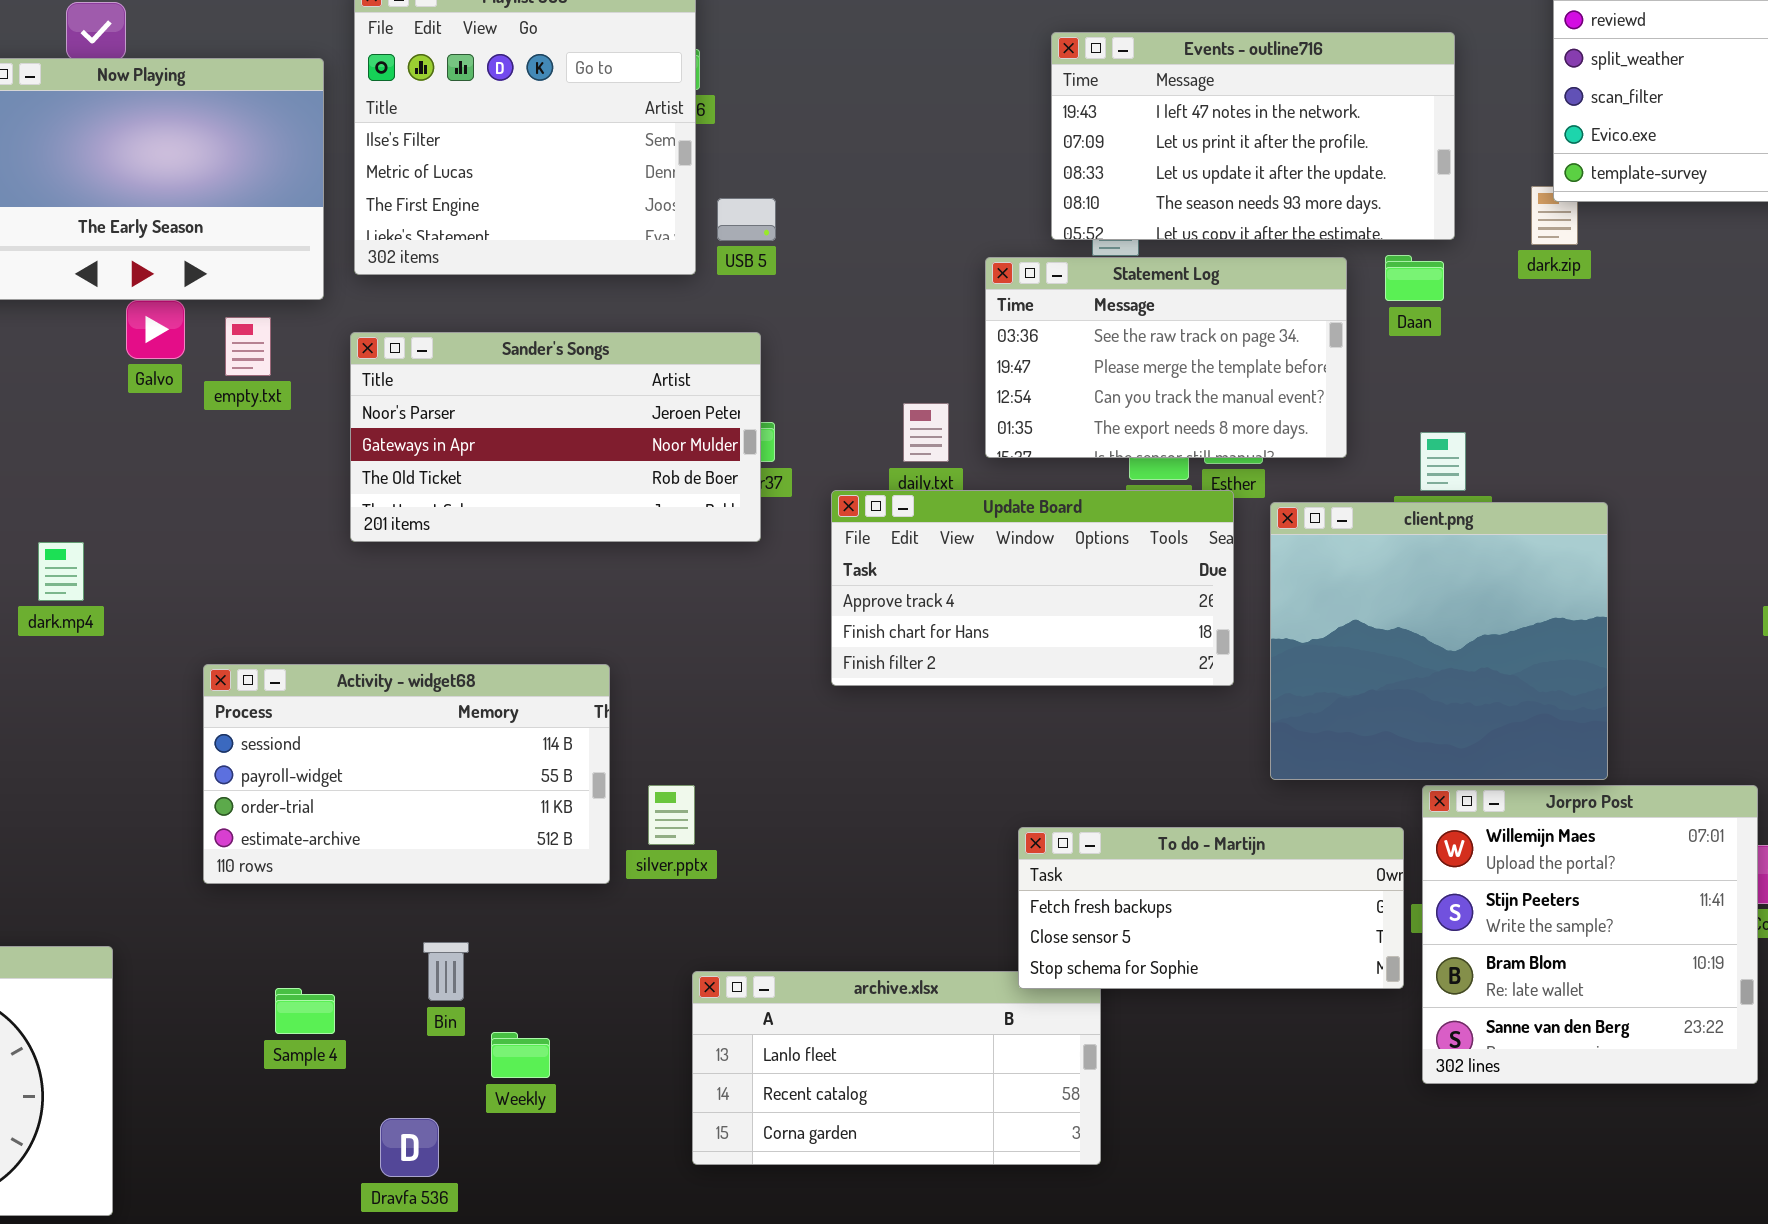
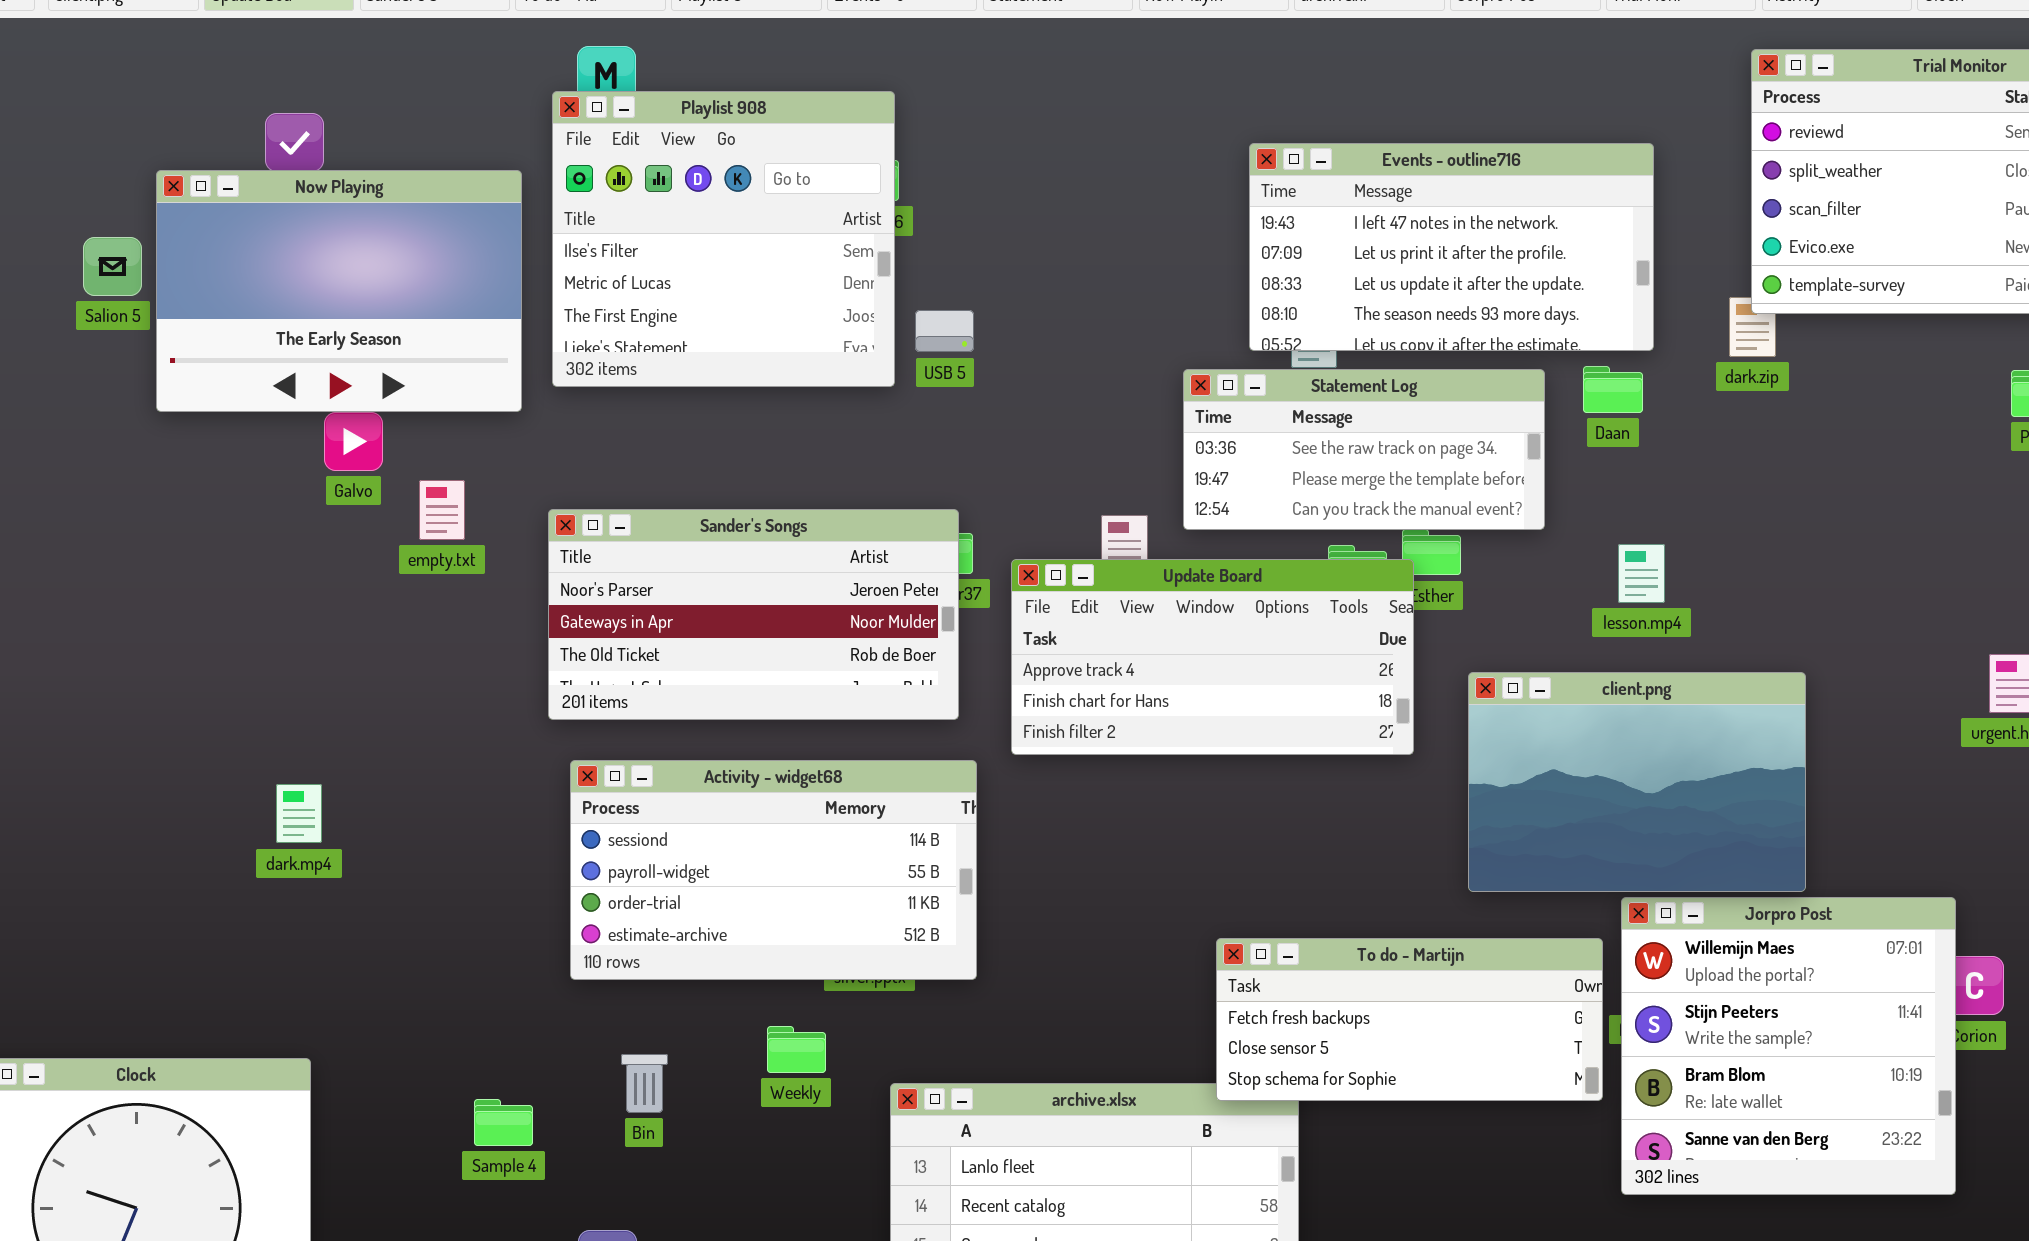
Statement Log: [985,257,1347,458] -> [1183,369,1545,530], resized
empty.txt: [225,317,271,376] -> [419,480,465,540], moved
Sander's Songs: [350,332,761,542] -> [548,509,959,720], moved
Update Board: [831,490,1234,686] -> [1011,559,1414,755], moved
client.png: [1270,502,1608,780] -> [1468,672,1806,892], resized
dark.mp4: [38,542,84,601] -> [276,784,322,843], moved
Activity - widget68: [203,664,610,884] -> [570,760,977,980], moved
Weekly: [491,1032,550,1078] -> [767,1026,826,1073], moved

